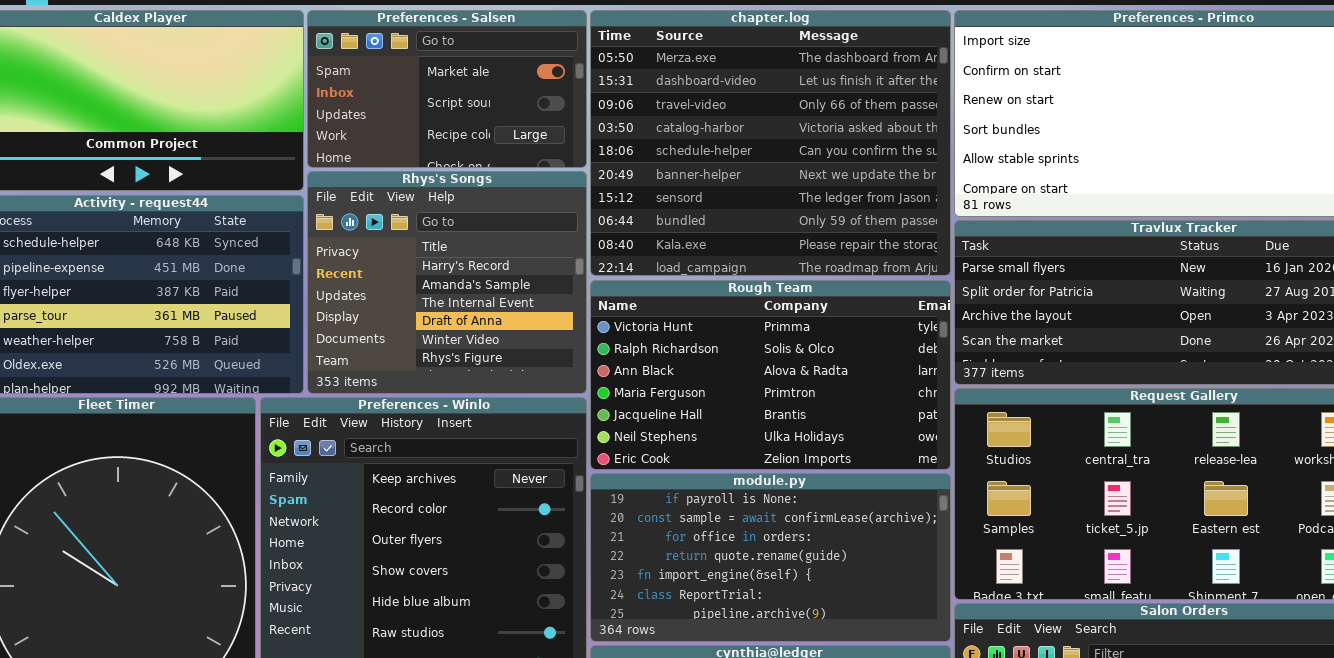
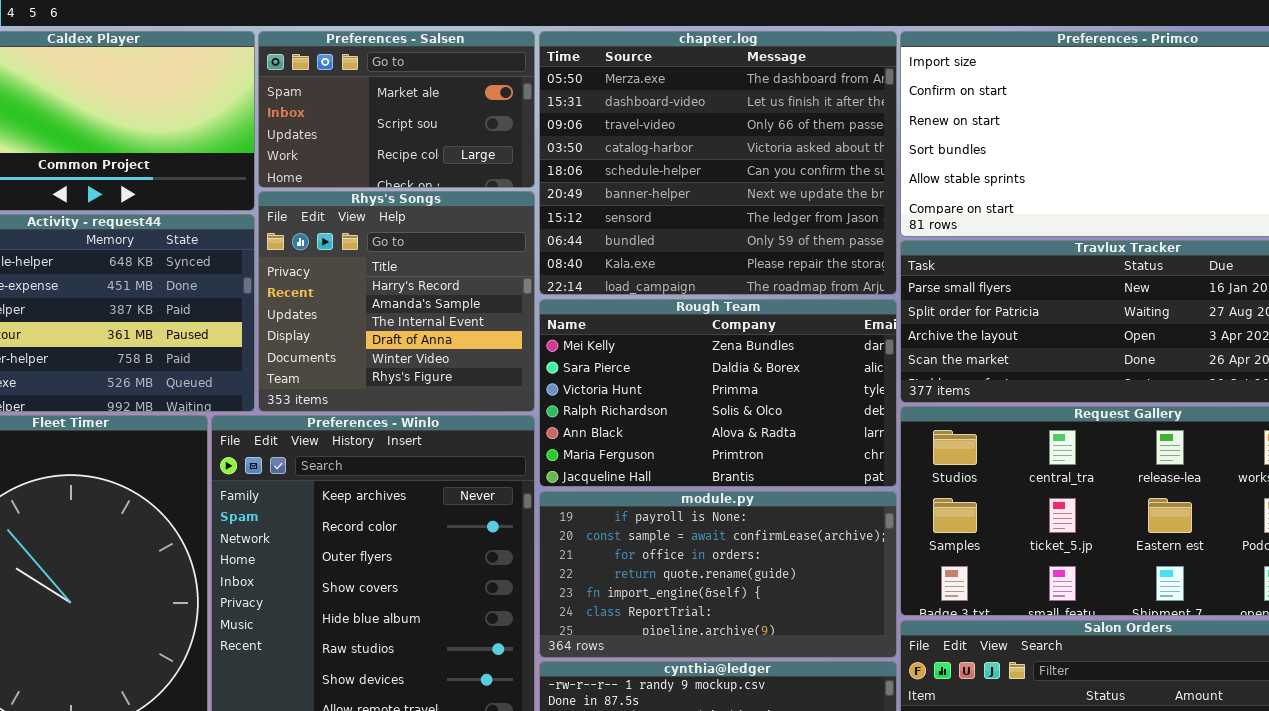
Rough Team: [590,280,951,470] -> [539,299,897,487], scrolled up 2 rows

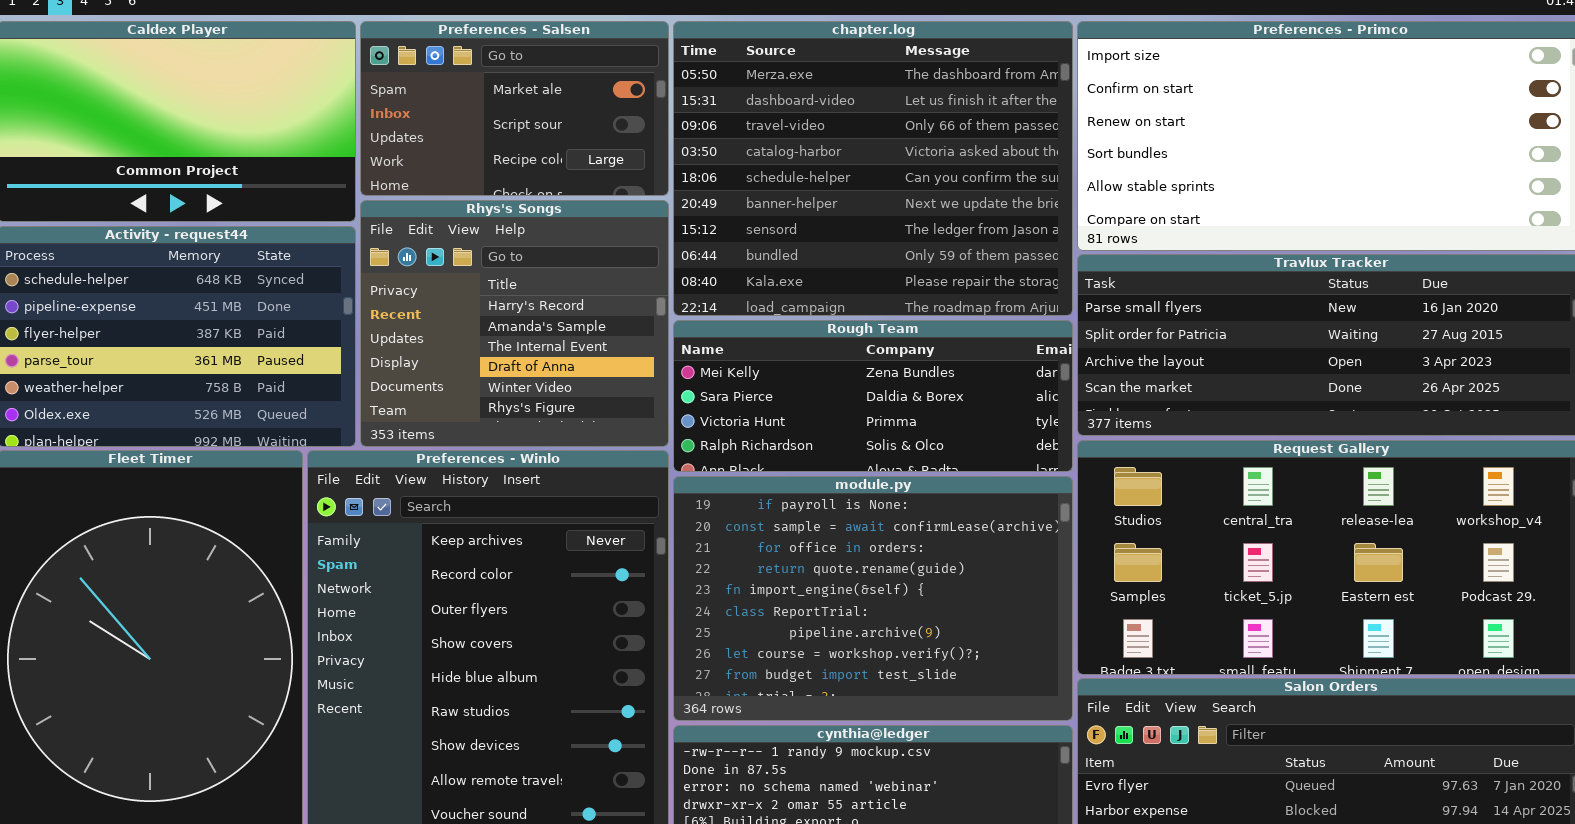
Rough Team: [539,299,897,487] -> [673,320,1073,472], resized
module.py: [539,491,897,658] -> [673,476,1073,721], resized

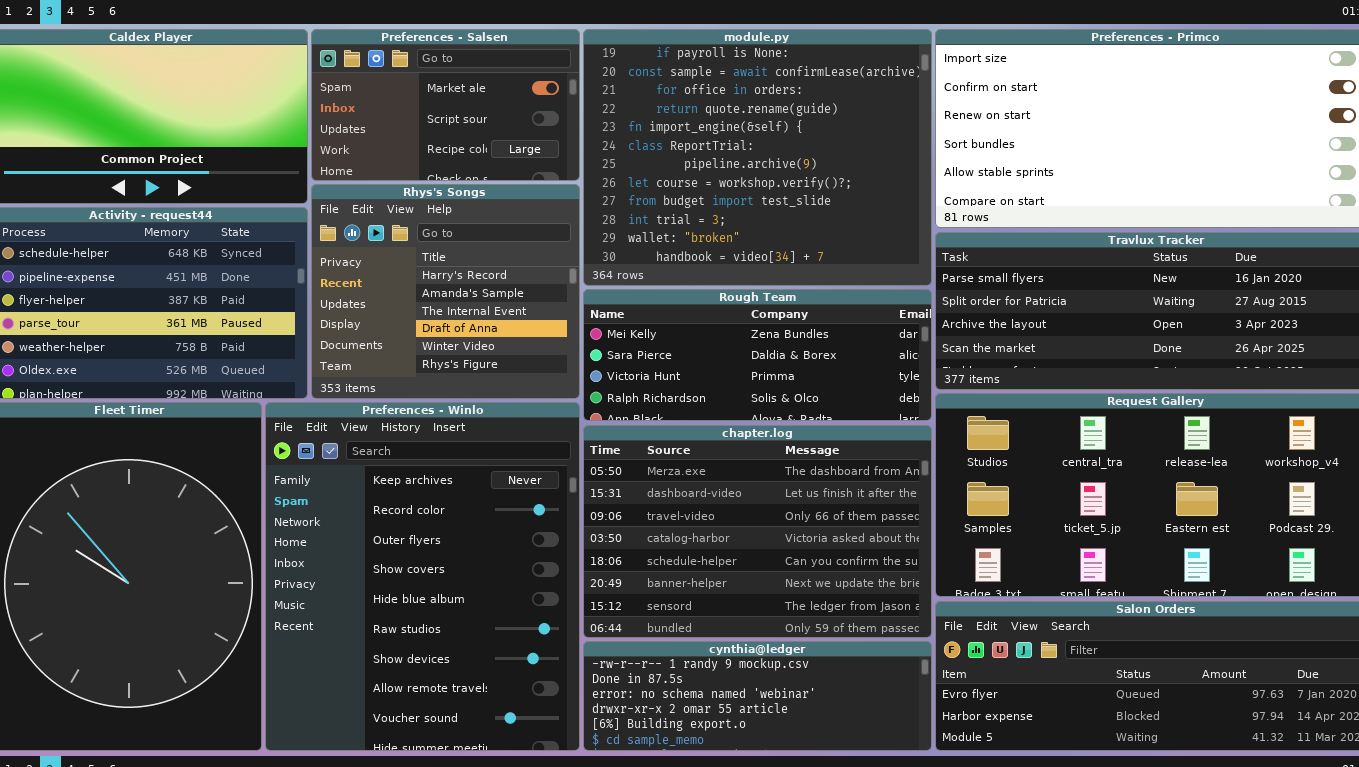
chapter.log: [673,21,1073,316] -> [583,425,932,638], moved, resized
module.py: [673,476,1073,721] -> [583,29,932,286], moved, resized

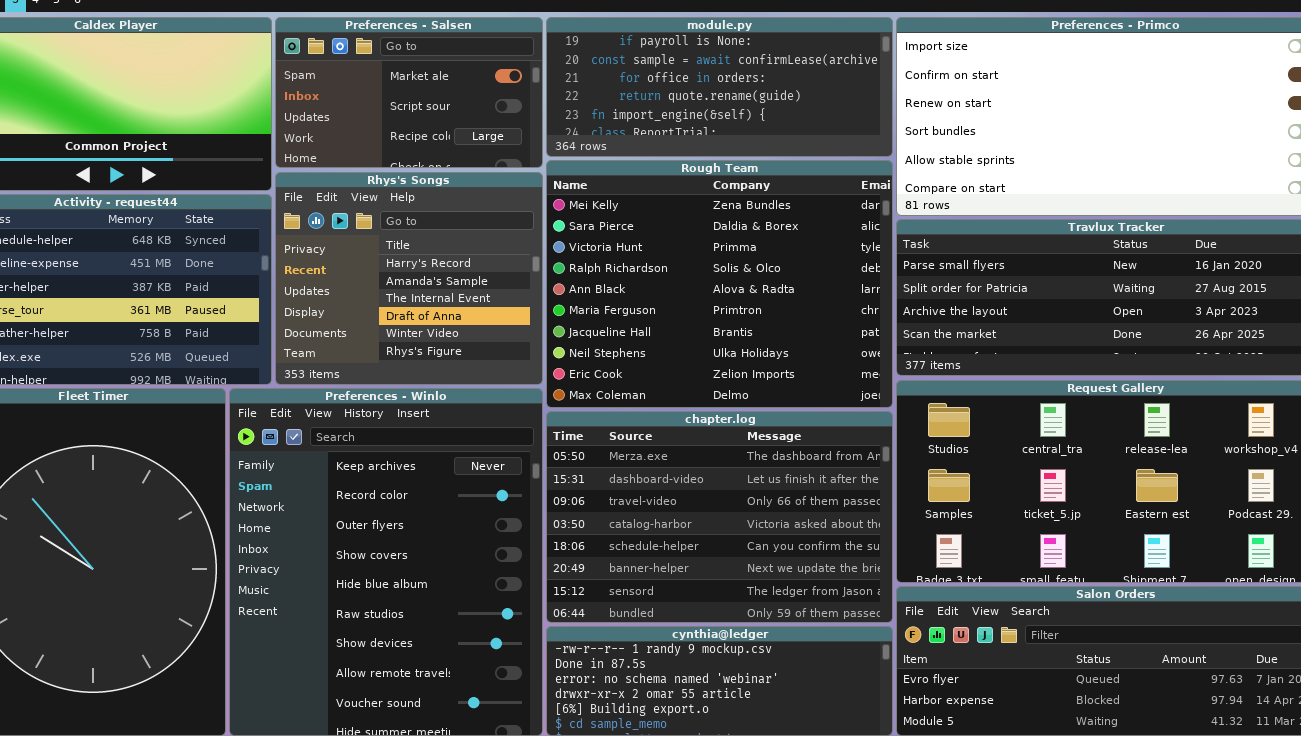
module.py: [583,29,932,286] -> [546,17,893,157], resized
Rough Team: [583,289,932,421] -> [546,160,893,408], resized

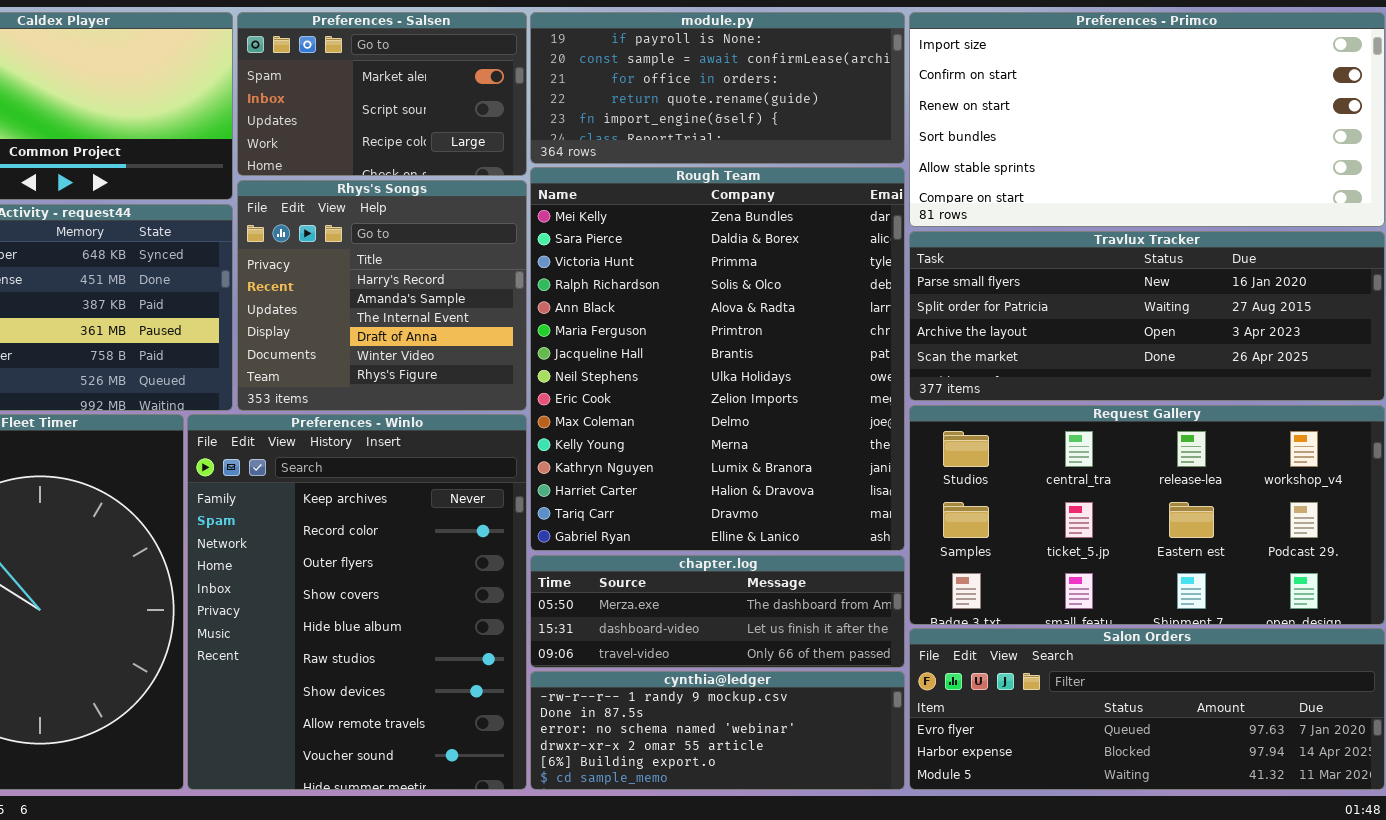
Rough Team: [546,160,893,408] -> [530,167,905,551], resized
chapter.log: [546,411,893,623] -> [530,555,905,668], resized

